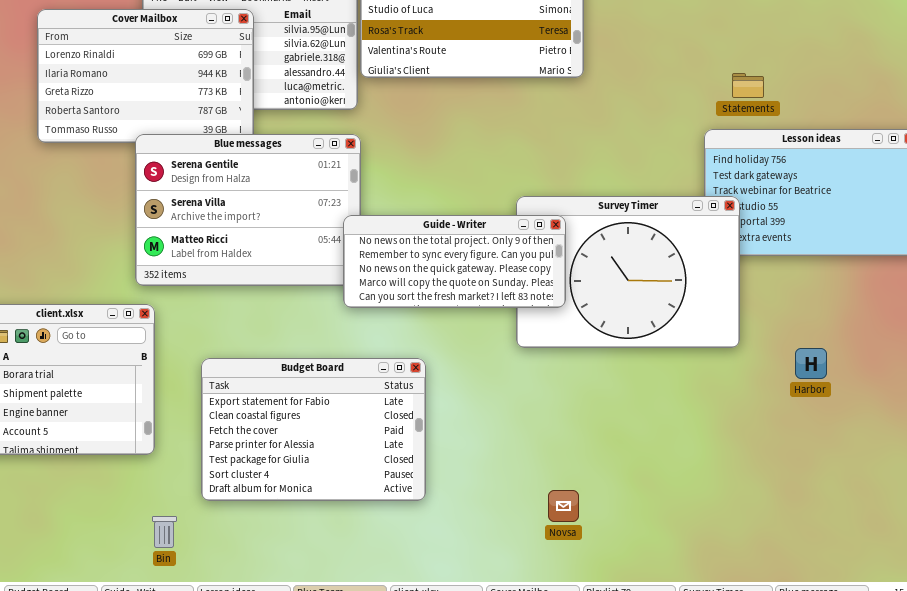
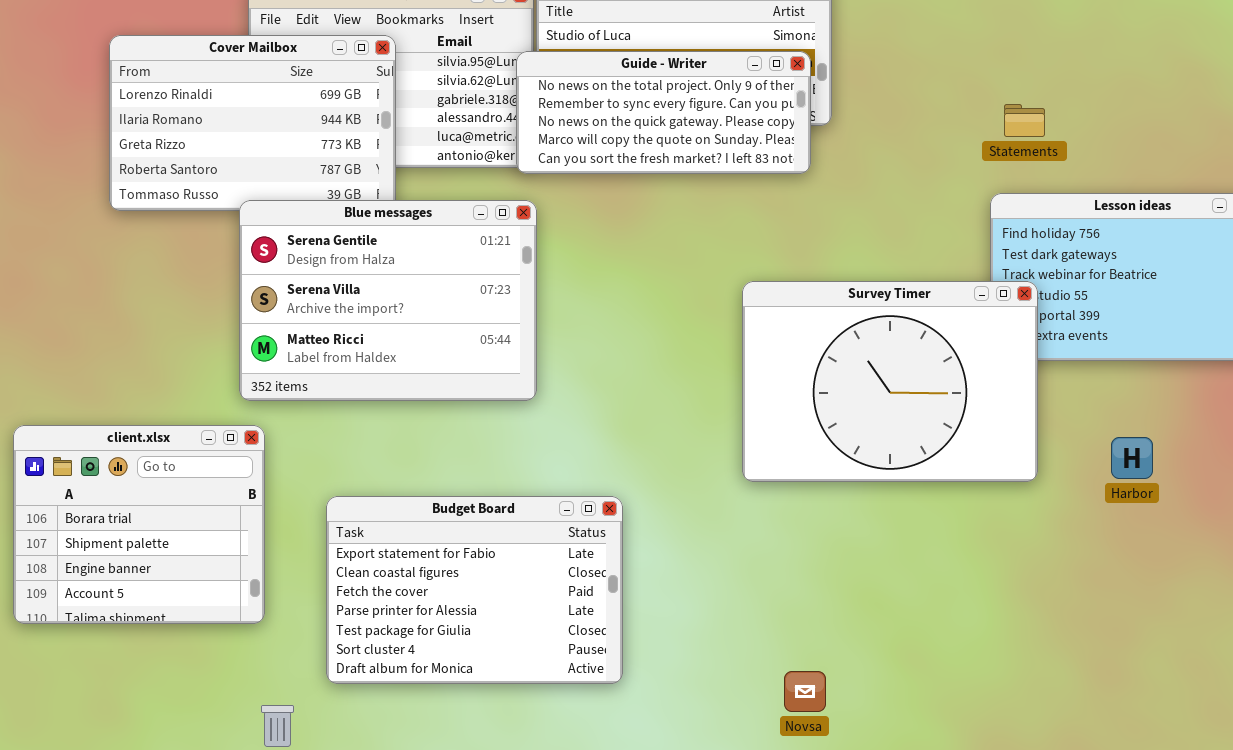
Statements: [732,73,764,98] -> [1004,104,1045,137], moved
Guide - Writer: [343,215,566,308] -> [516,51,811,174], moved
Harbor: [795,348,827,379] -> [1111,437,1153,479], moved

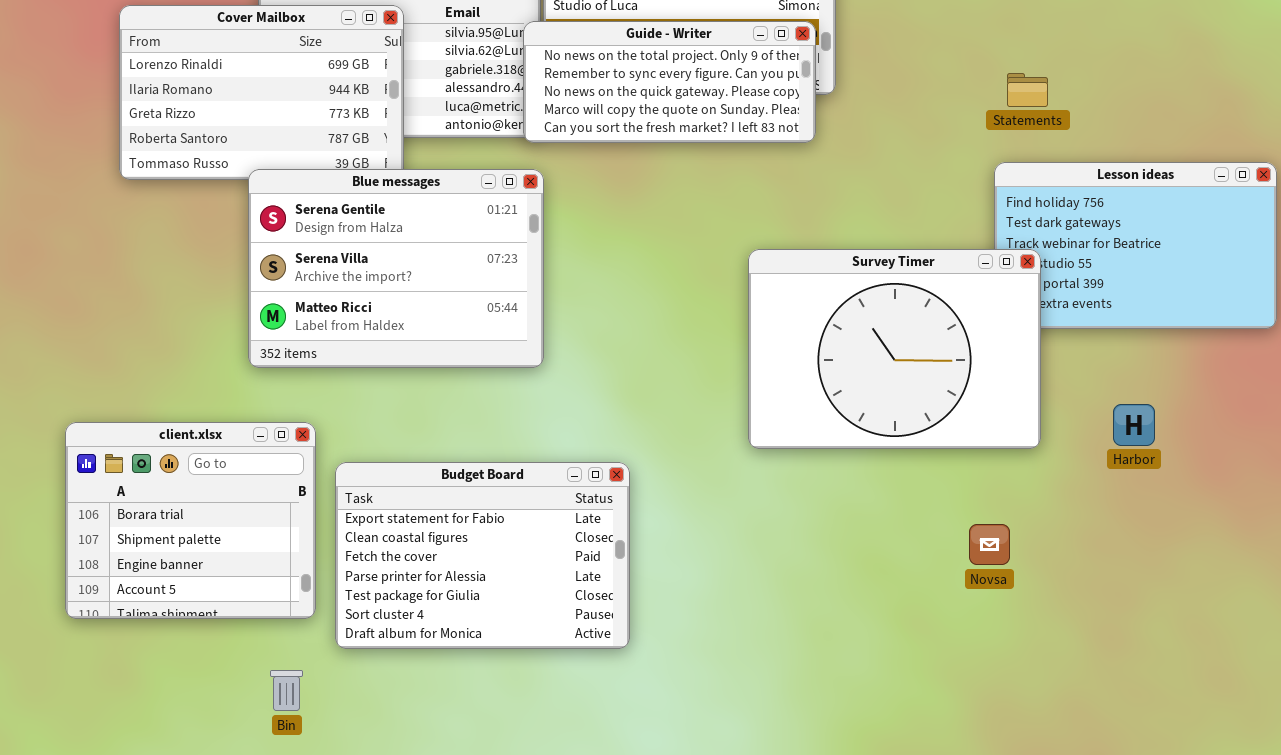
client.xlsx: [13,425,265,624] -> [65,422,316,619], moved
Novsa: [784,671,826,712] -> [969,524,1010,565], moved

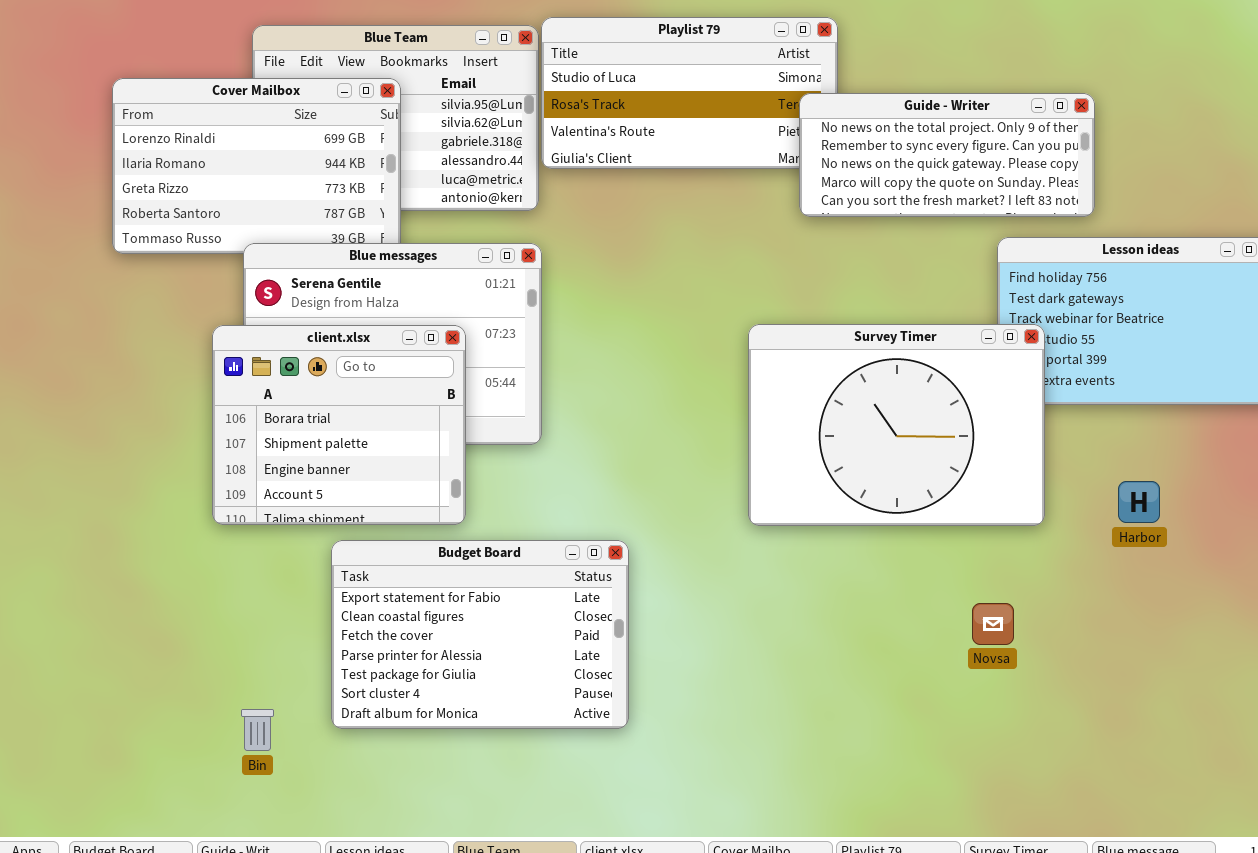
Guide - Writer: [523,21,816,143] -> [799,93,1095,217], moved
client.xlsx: [65,422,316,619] -> [212,325,466,525], moved
Bin: [270,670,303,711] -> [241,709,274,751], moved

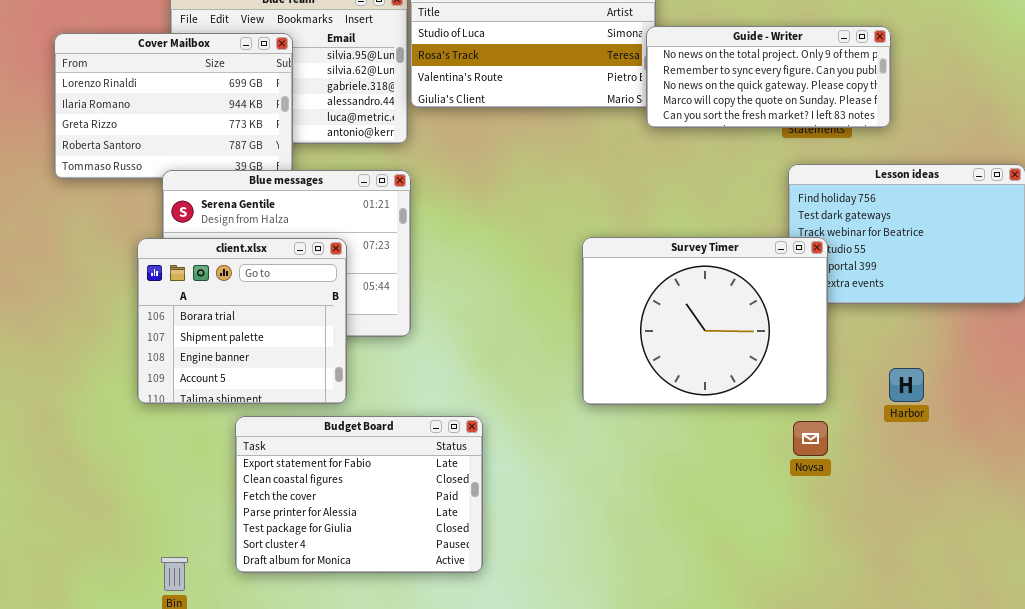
Guide - Writer: [799,93,1095,217] -> [646,26,891,128], moved
Novsa: [972,603,1014,645] -> [793,421,828,456], moved

